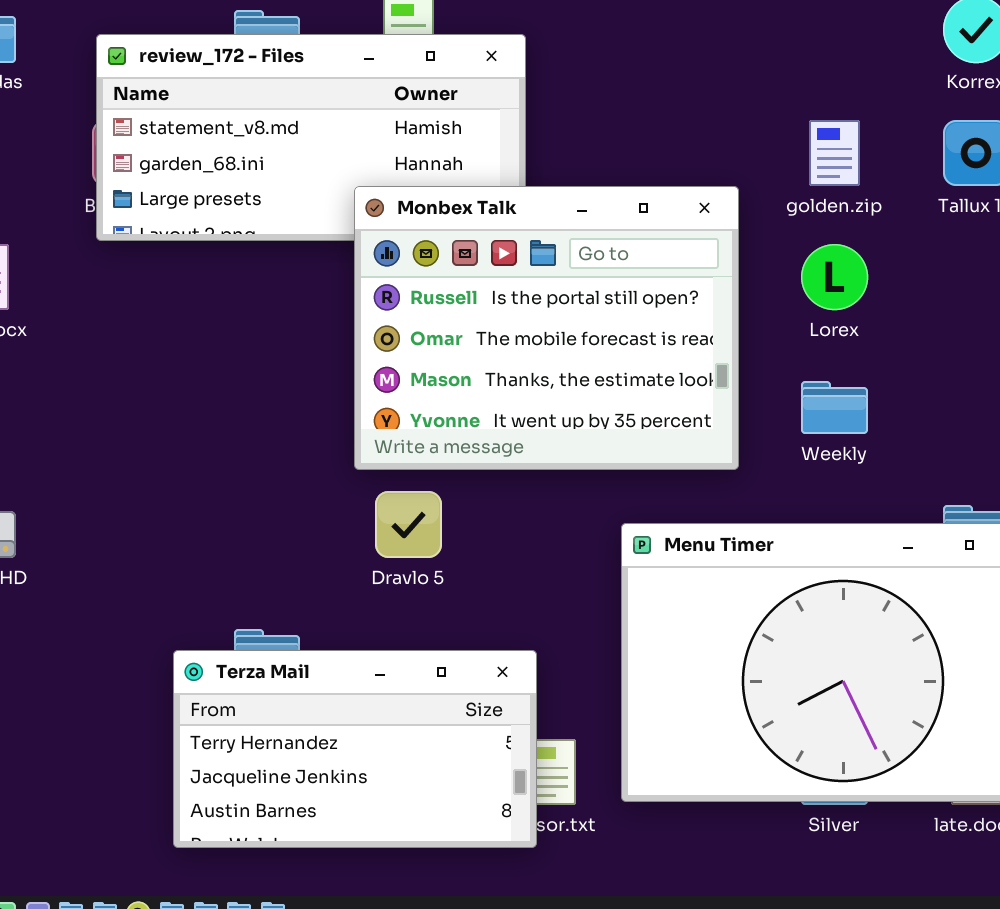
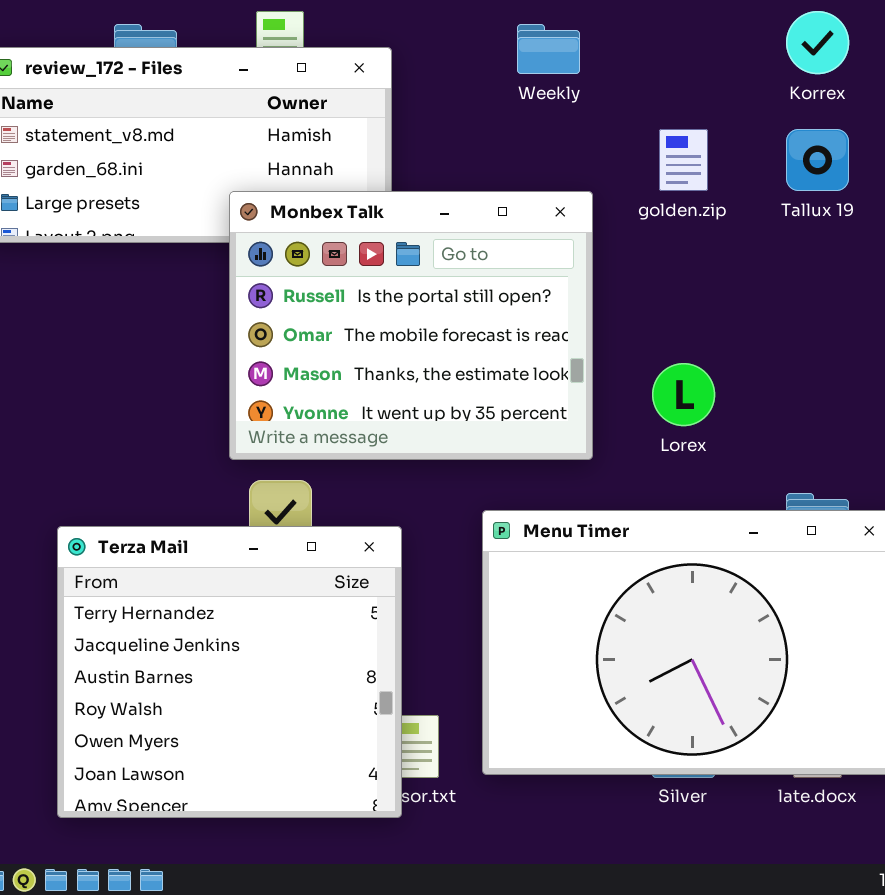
Lorex: [801,244,868,310] -> [652,363,715,426], moved
Weekly: [801,381,868,434] -> [517,24,580,74], moved
Terza Mail: [173,650,537,848] -> [57,526,402,818], resized

